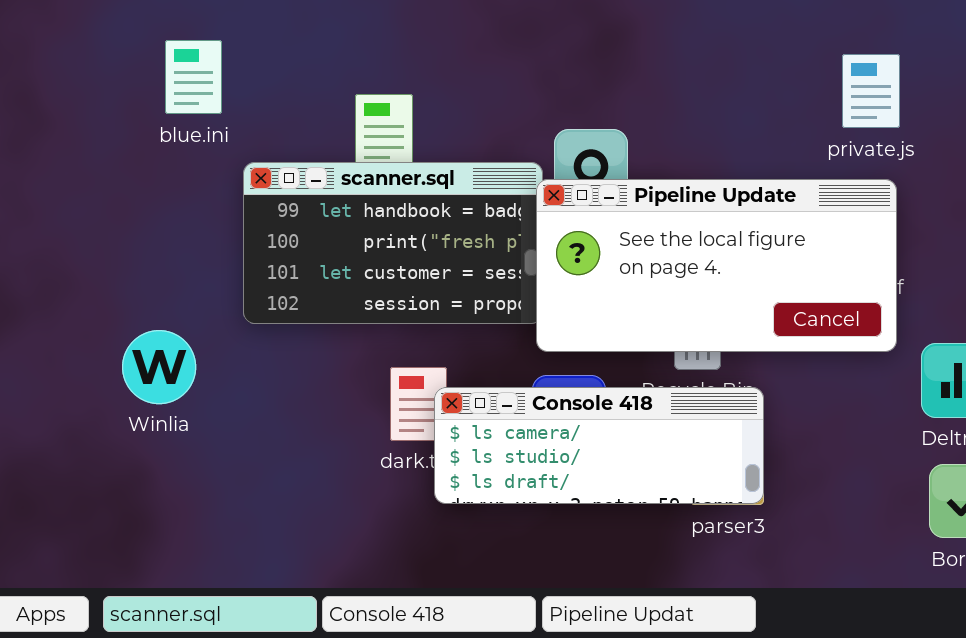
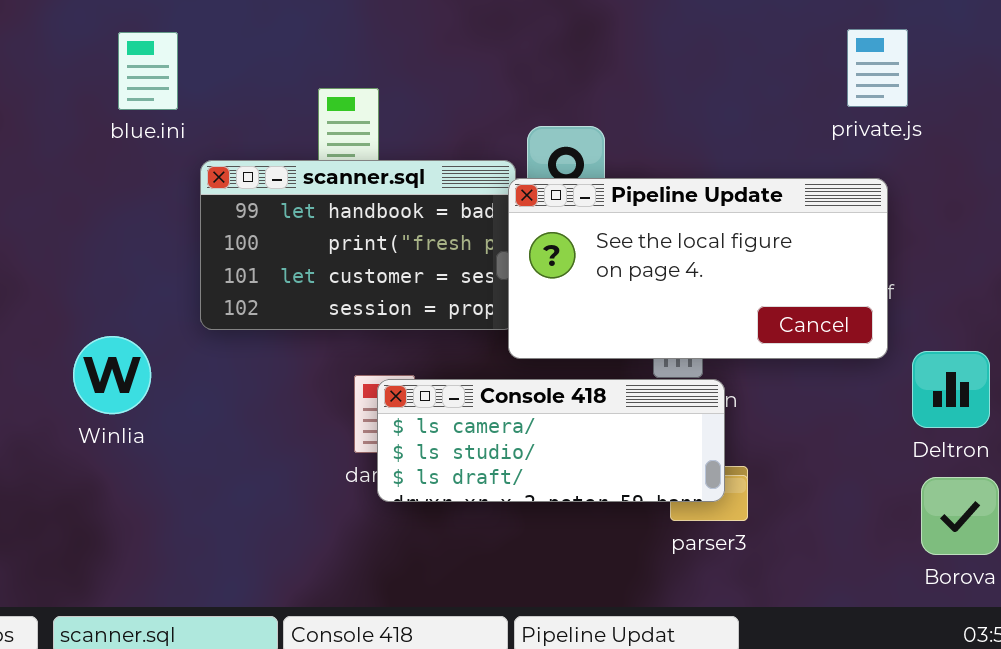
private.js: [842,54,900,128] -> [847,29,908,107], moved
Console 418: [434,387,764,504] -> [377,379,725,502], moved

